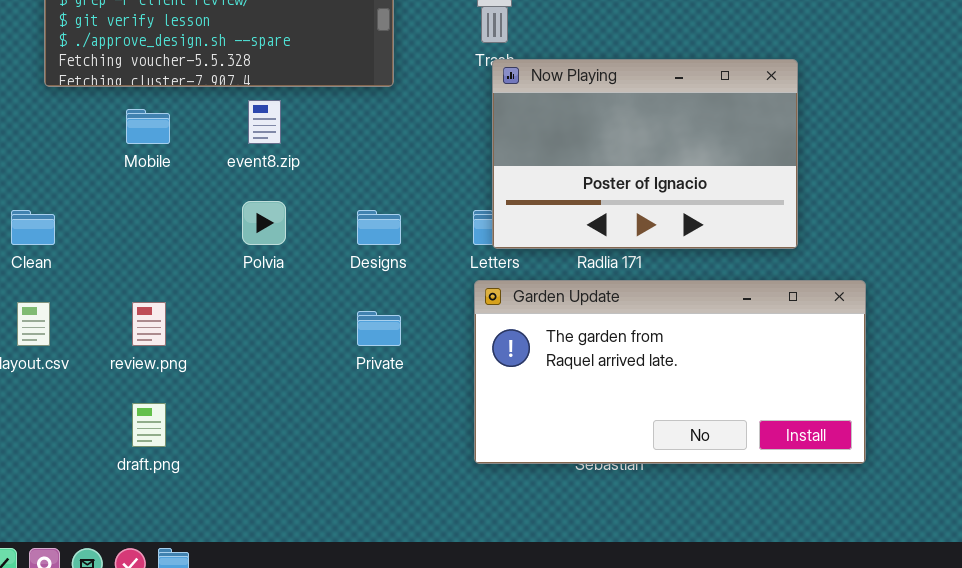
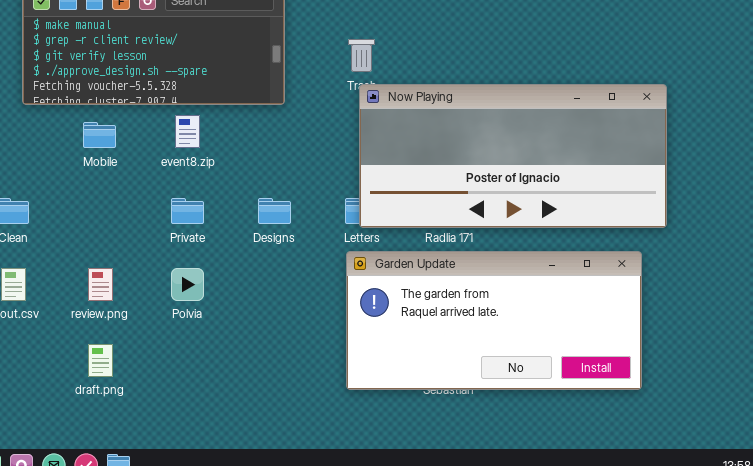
Now Playing: [492,59,798,249] -> [359,84,667,228], resized
Polvia: [242,201,286,245] -> [171,268,204,301], moved
Private: [357,311,401,346] -> [171,198,204,224], moved

